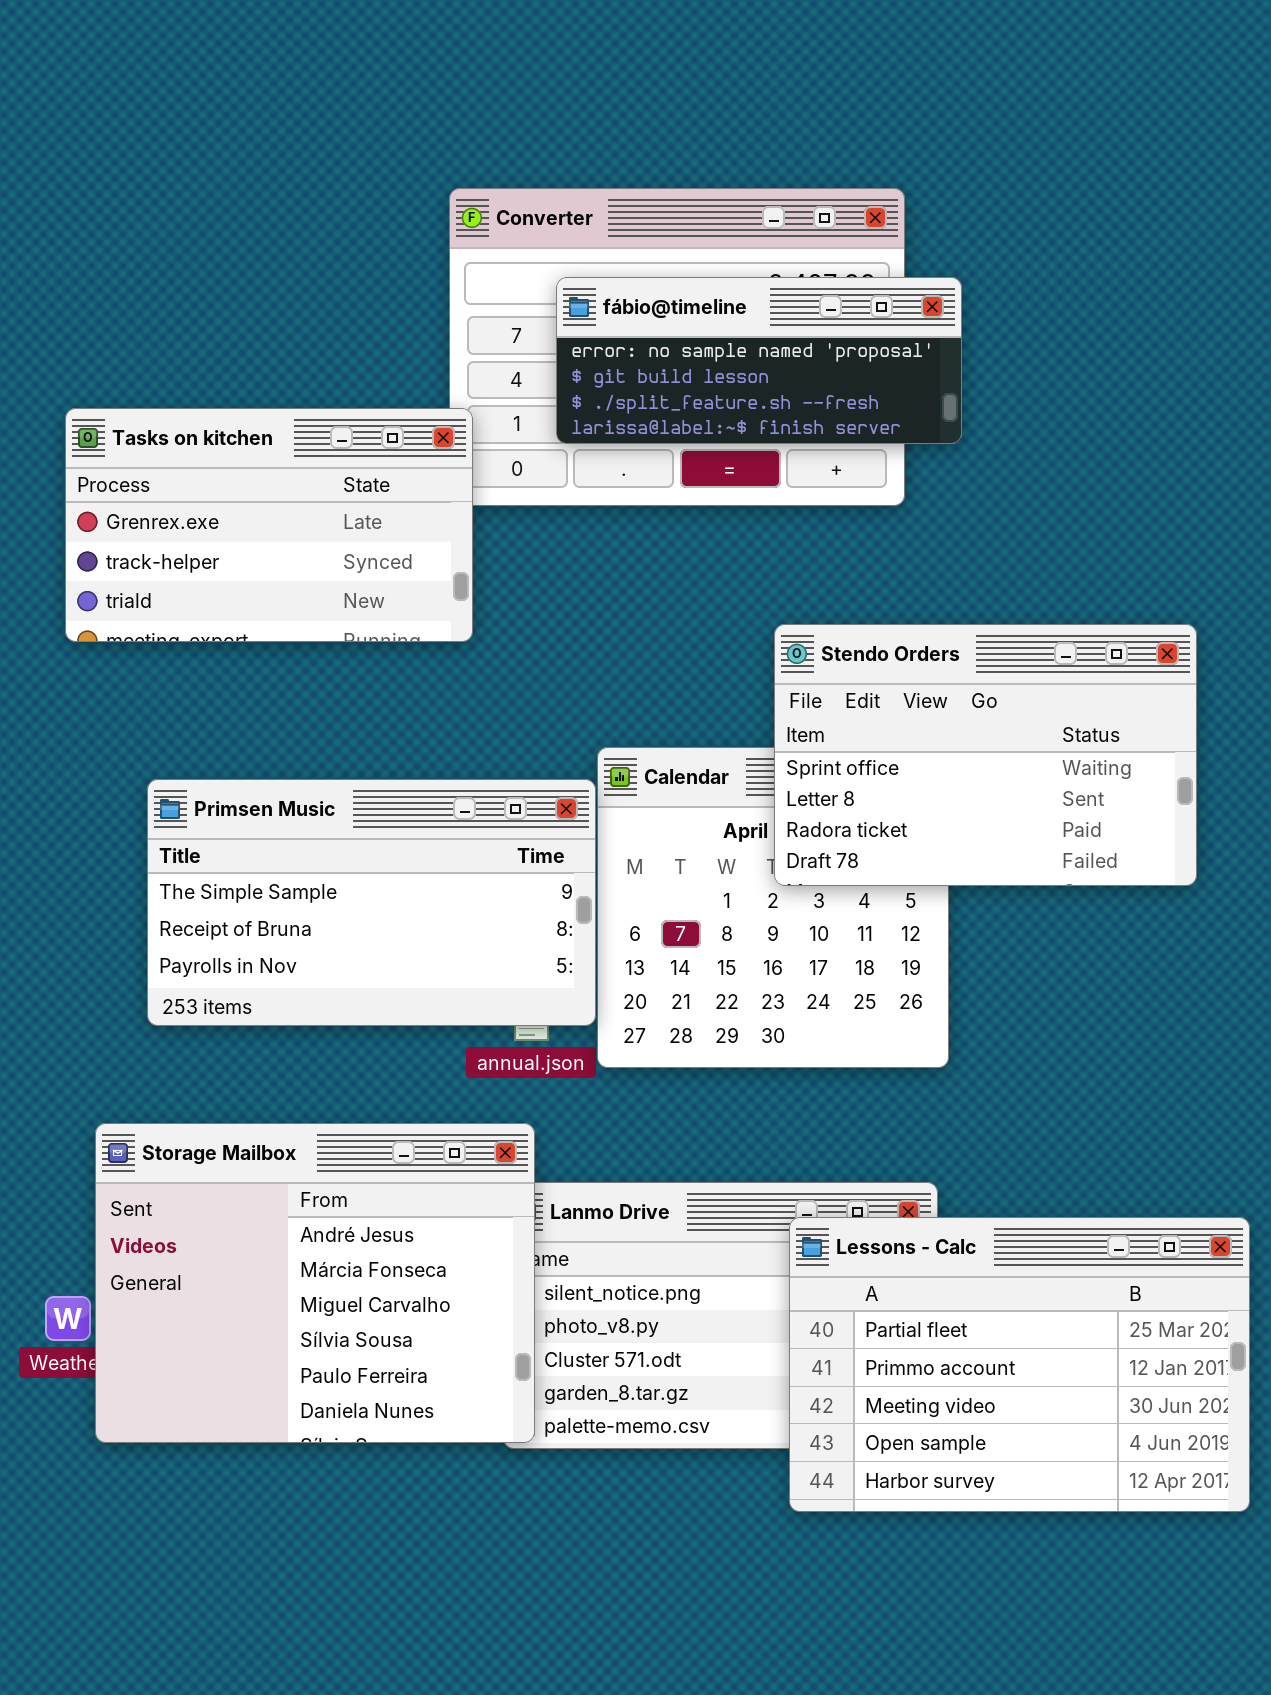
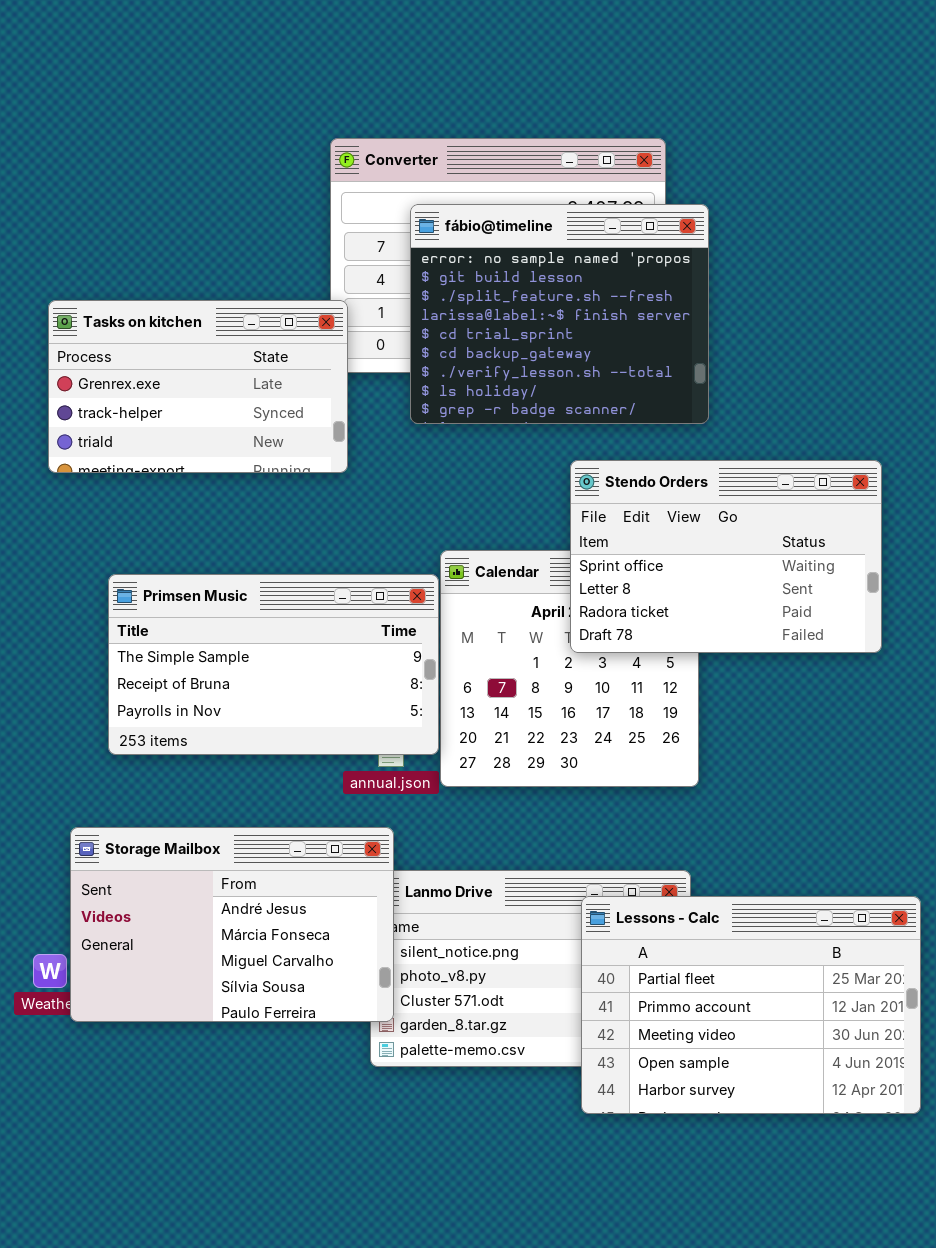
fábio@timeline: [556,277,962,444] -> [410,204,709,424], resized
Storage Mailbox: [95,1123,535,1443] -> [70,827,394,1022], resized

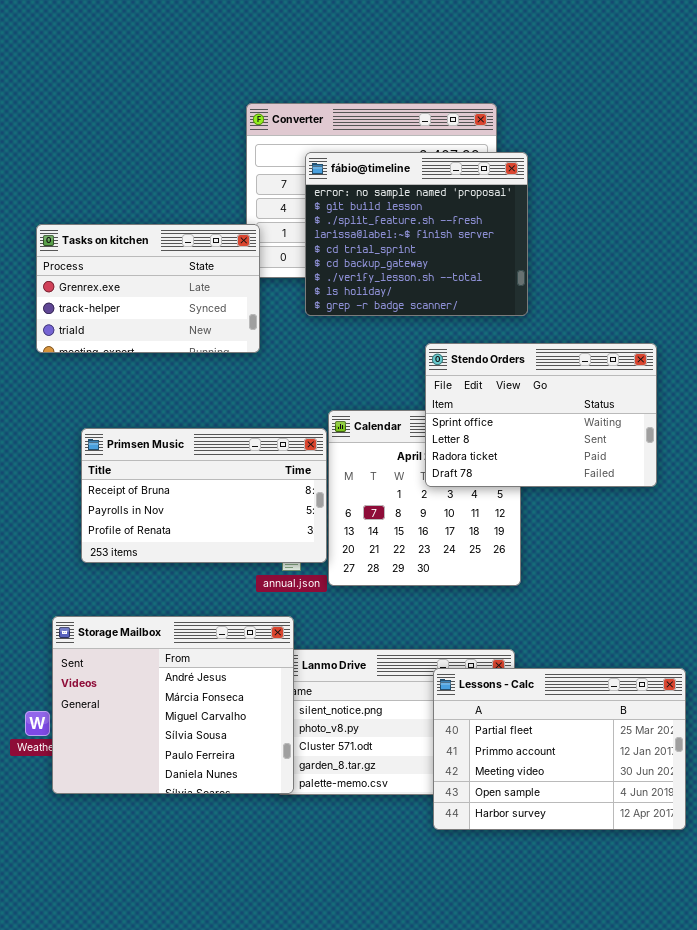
Primsen Music: [108,574,439,755] -> [81,428,327,563], scrolled down 1 row
Storage Mailbox: [70,827,394,1022] -> [52,616,294,794], resized

